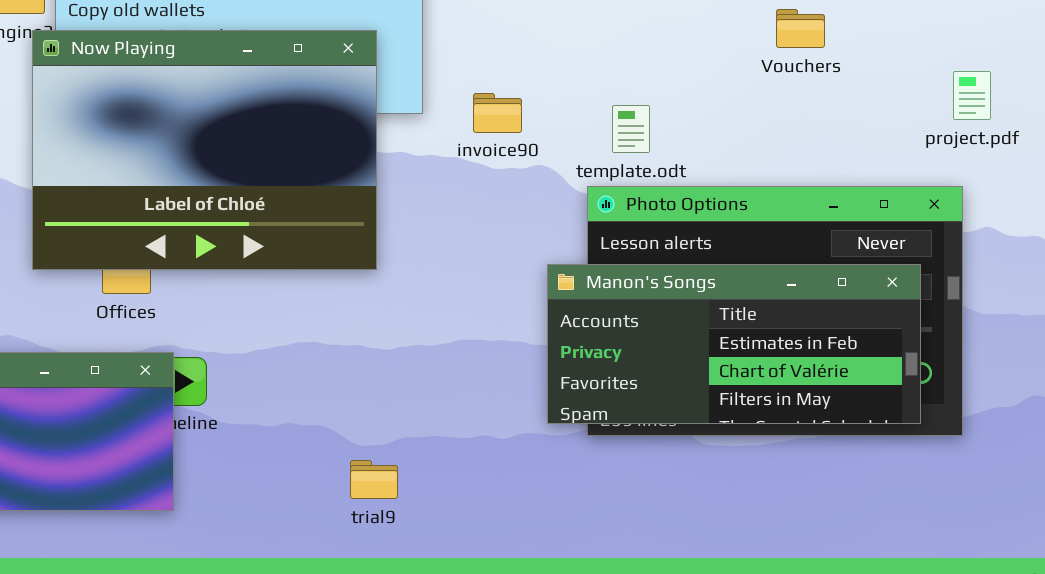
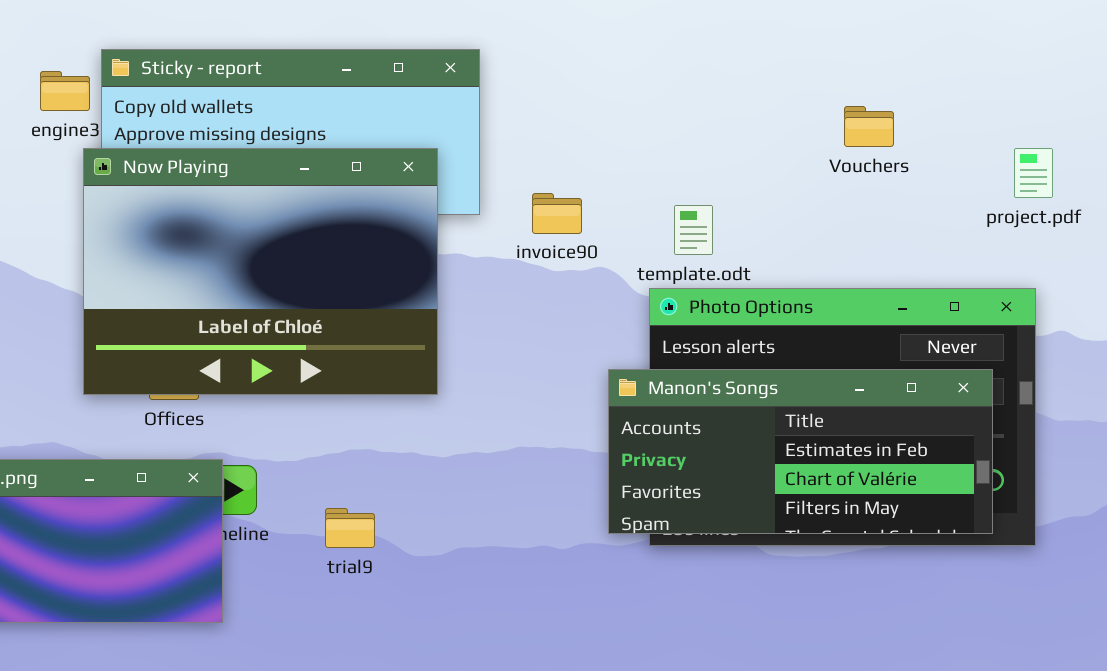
Now Playing: [32,30,377,270] -> [83,148,438,395], moved
project.pdf: [953,71,991,120] -> [1014,148,1053,198], moved
trial9: [350,460,398,499] -> [325,508,375,548], moved

